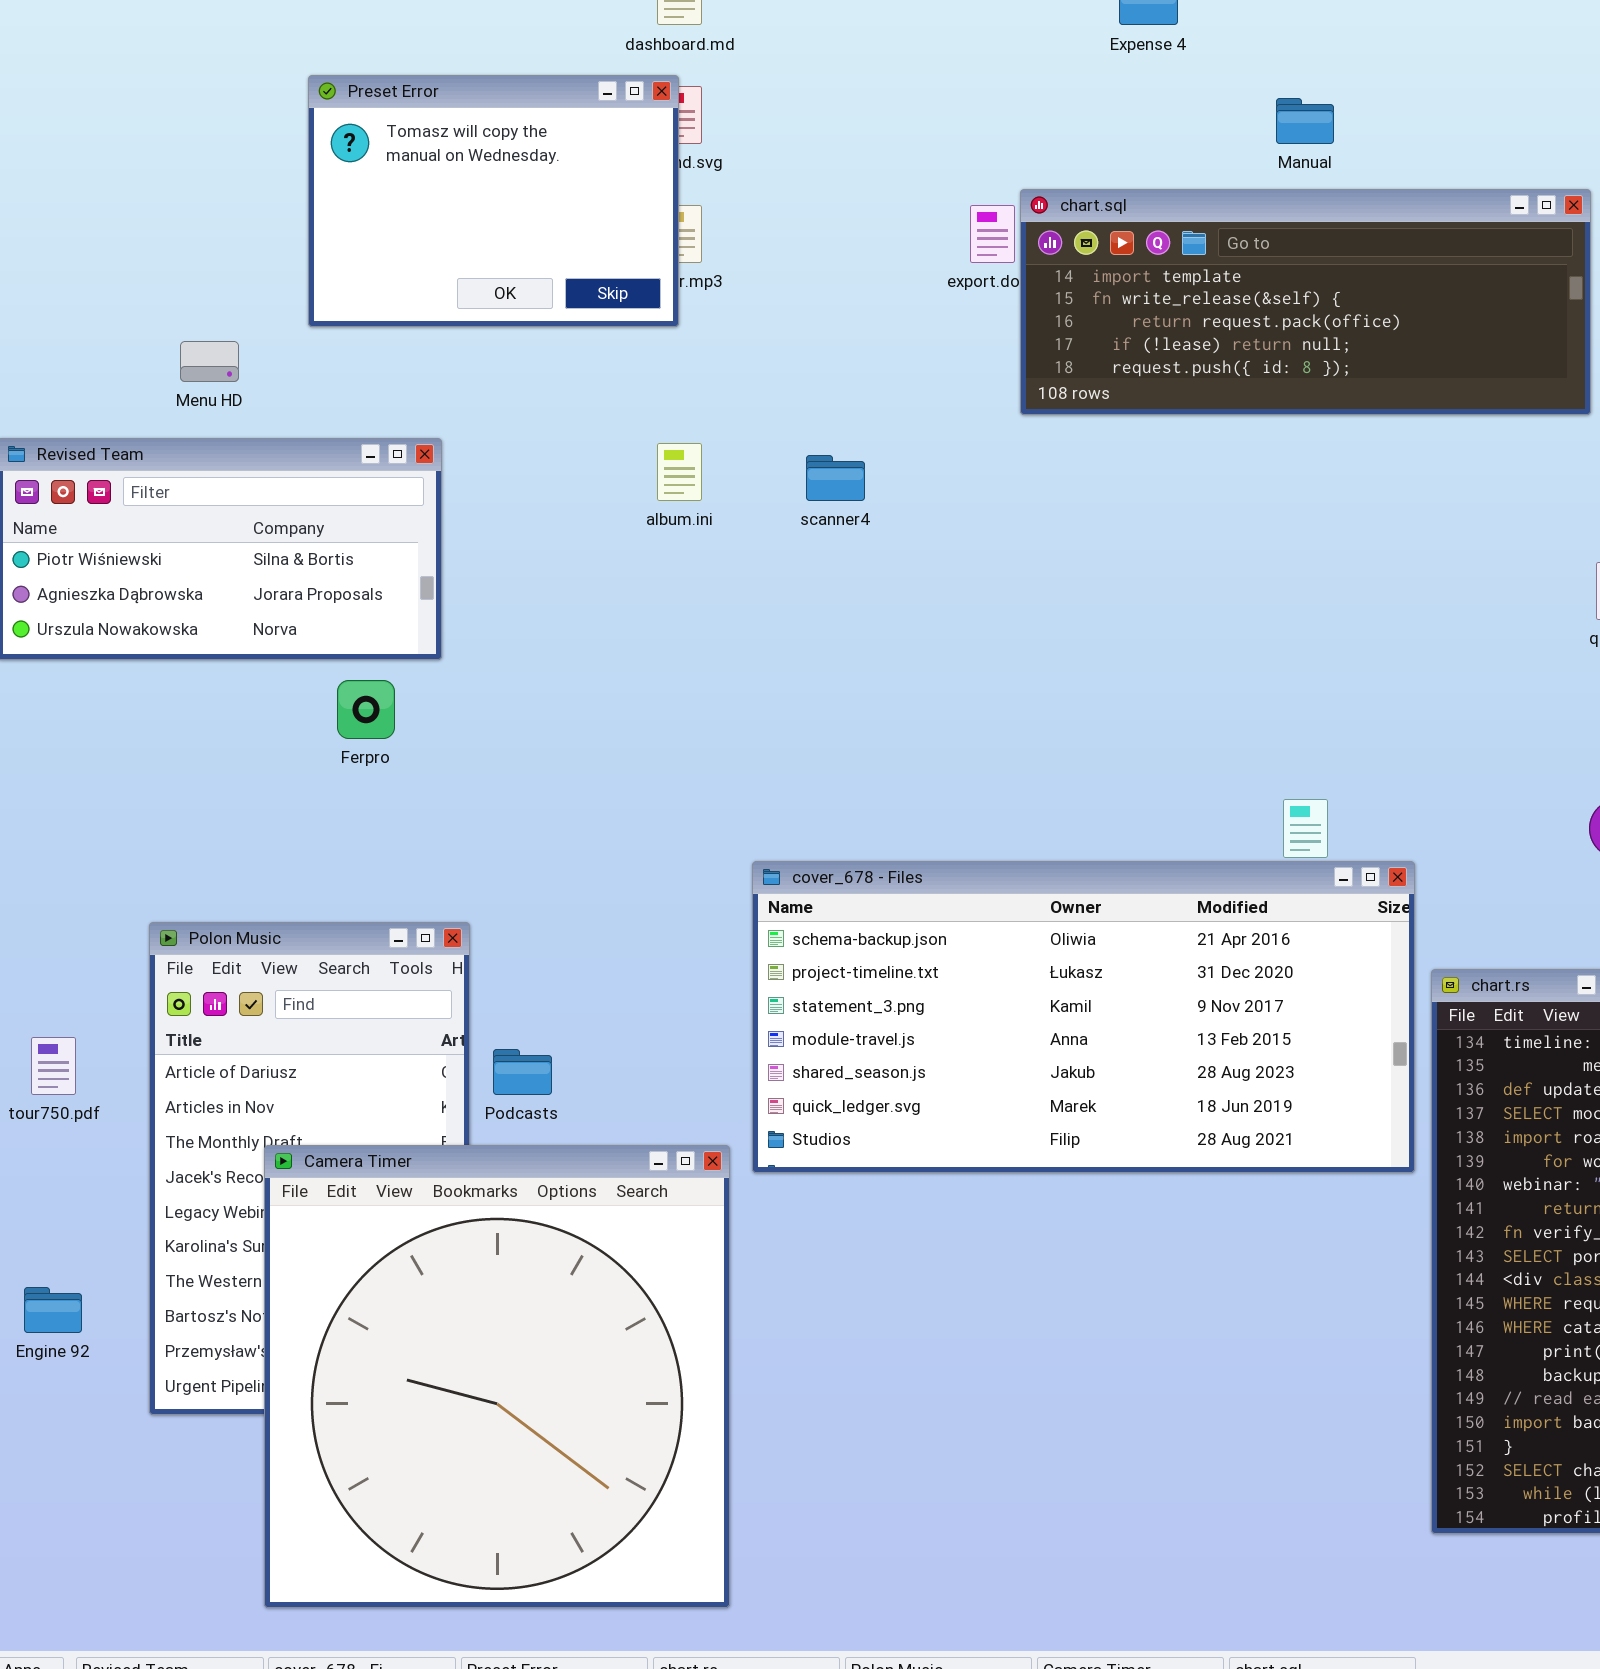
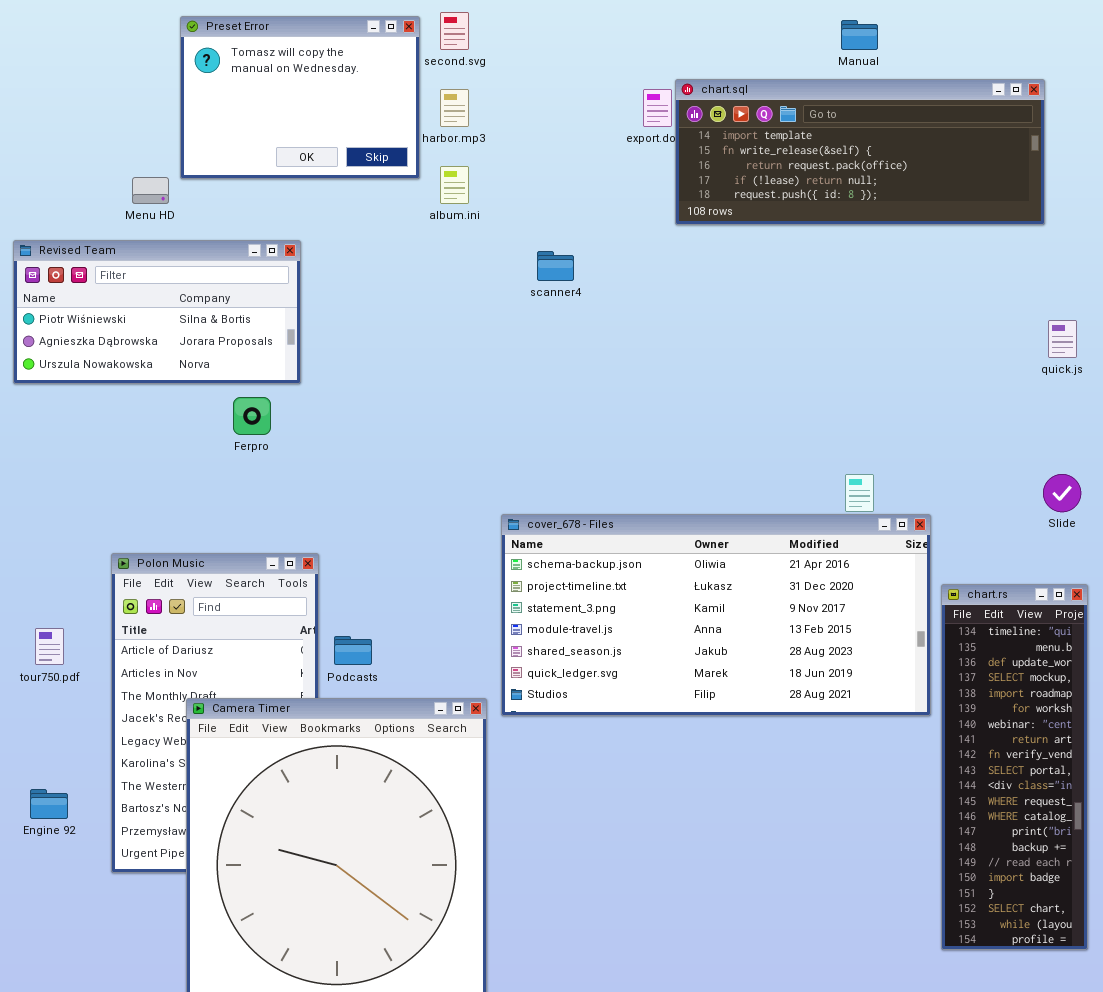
Preset Error: [308,75,679,327] -> [180,16,420,179], moved
album.ini: [657,443,702,501] -> [440,166,469,204], moved

